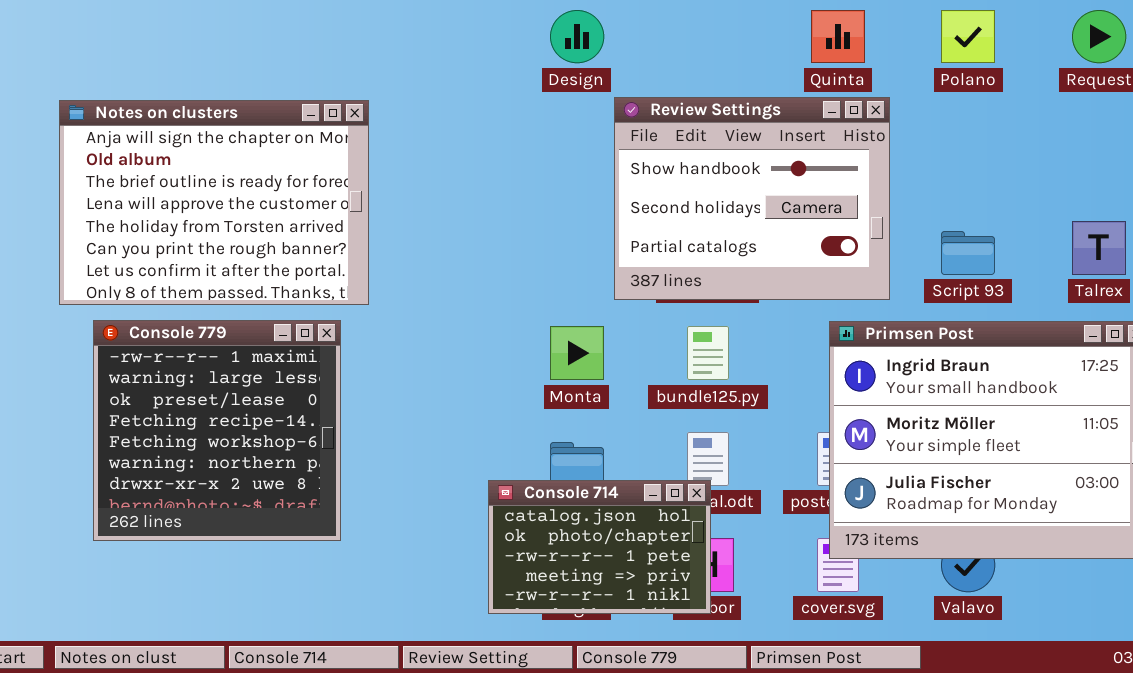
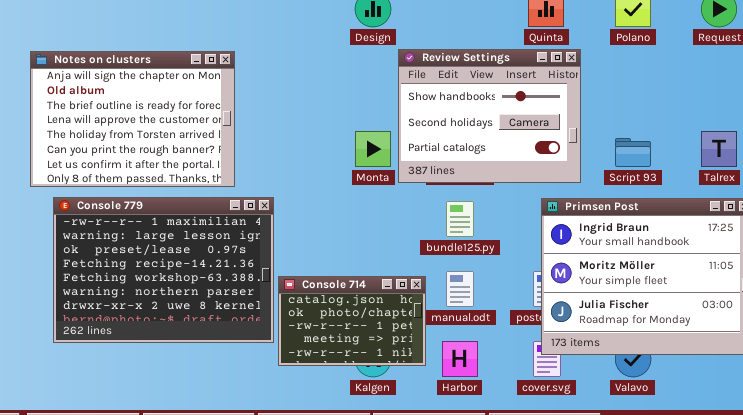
Console 779: [93,320,341,541] -> [53,197,274,343], resized
Monta: [550,326,604,380] -> [355,131,391,167], moved
Console 714: [488,480,711,614] -> [278,276,426,366], moved

